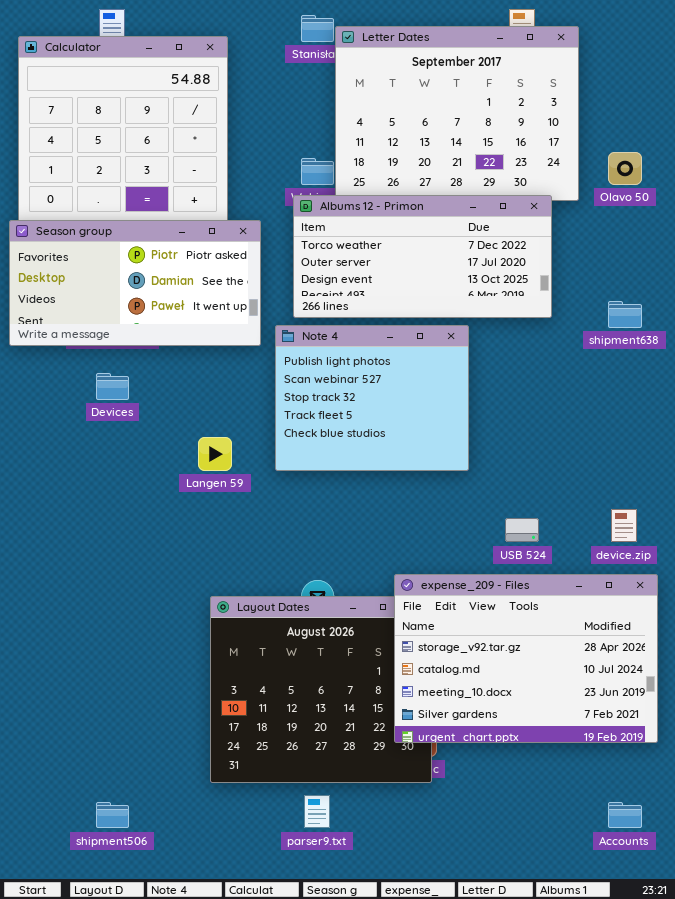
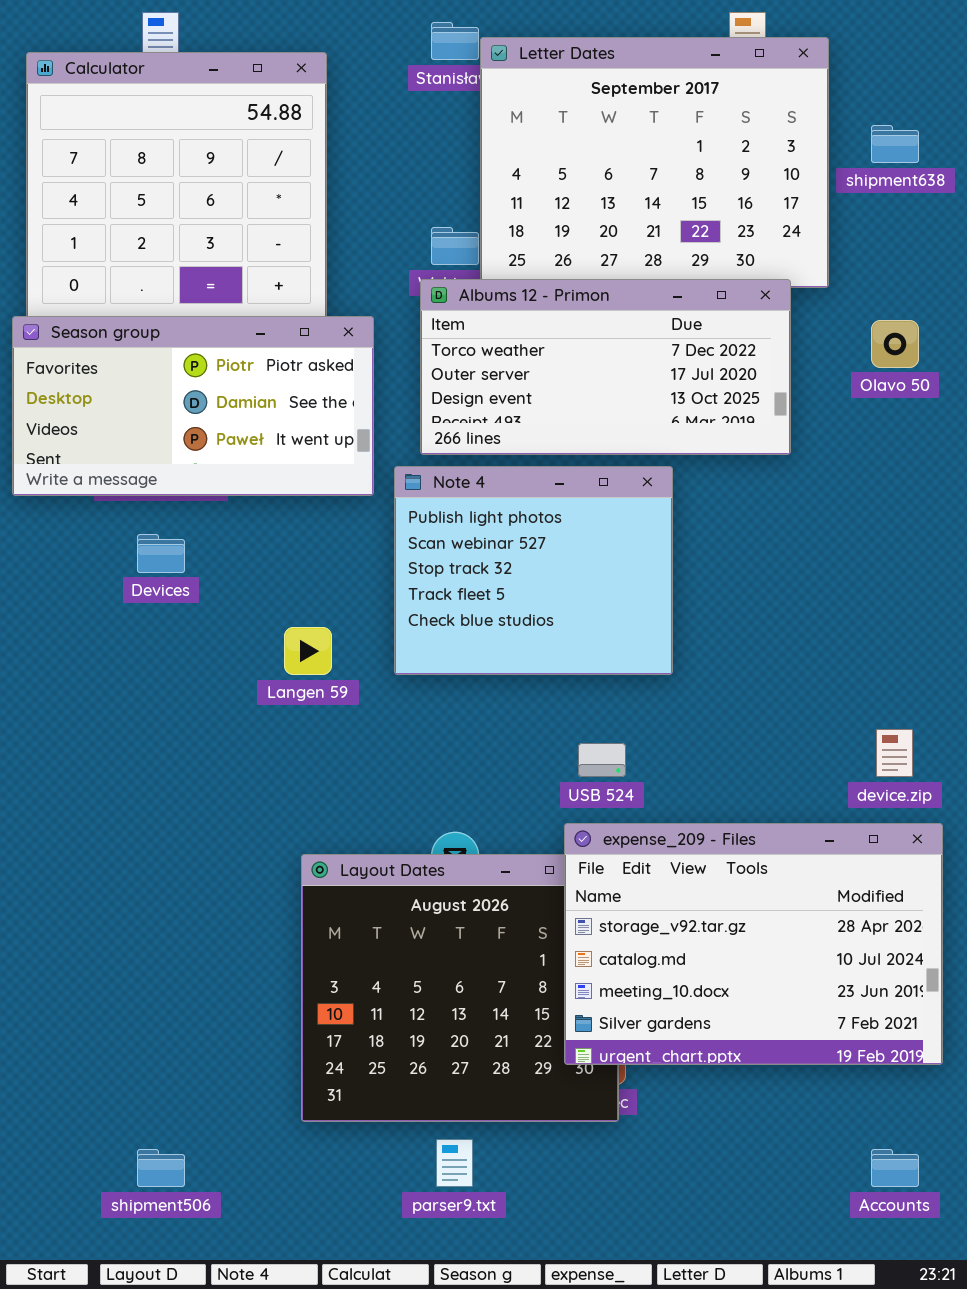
Olavo 50: [608,152,642,185] -> [871,320,919,368], moved
shipment638: [608,301,642,328] -> [871,125,919,163], moved
USB 524: [505,518,539,542] -> [578,743,626,777], moved

